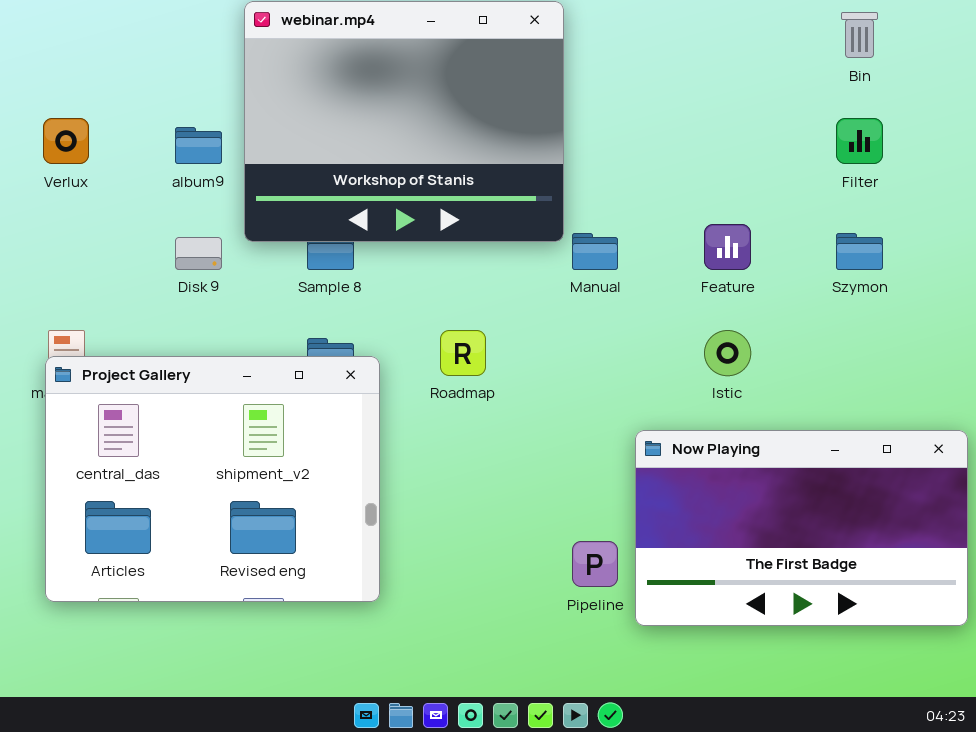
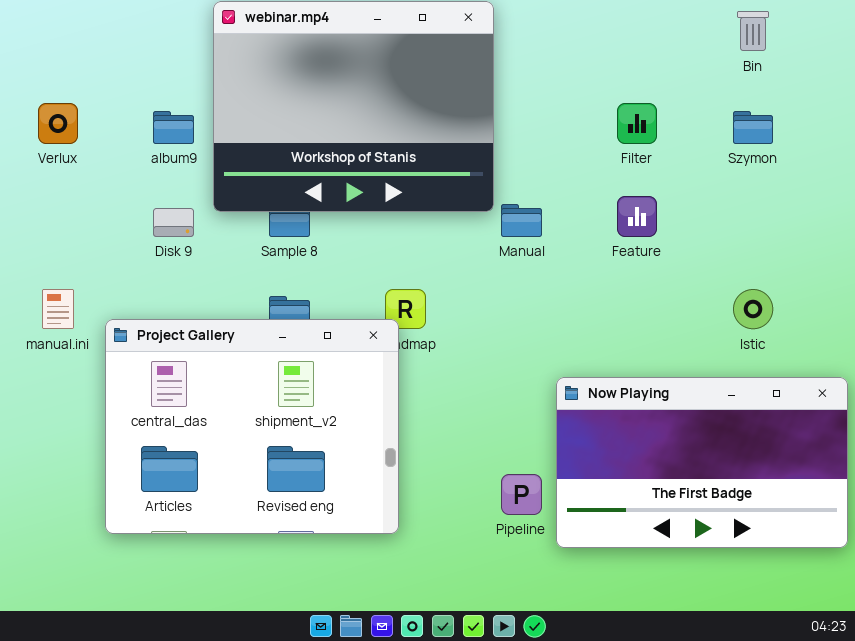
Filter: [836,118,883,164] -> [617,103,657,144], moved
Szymon: [836,233,883,270] -> [733,111,773,144], moved
Istic: [704,330,751,376] -> [733,289,773,329], moved
Project Gallery: [45,356,380,602] -> [105,319,399,534], moved

